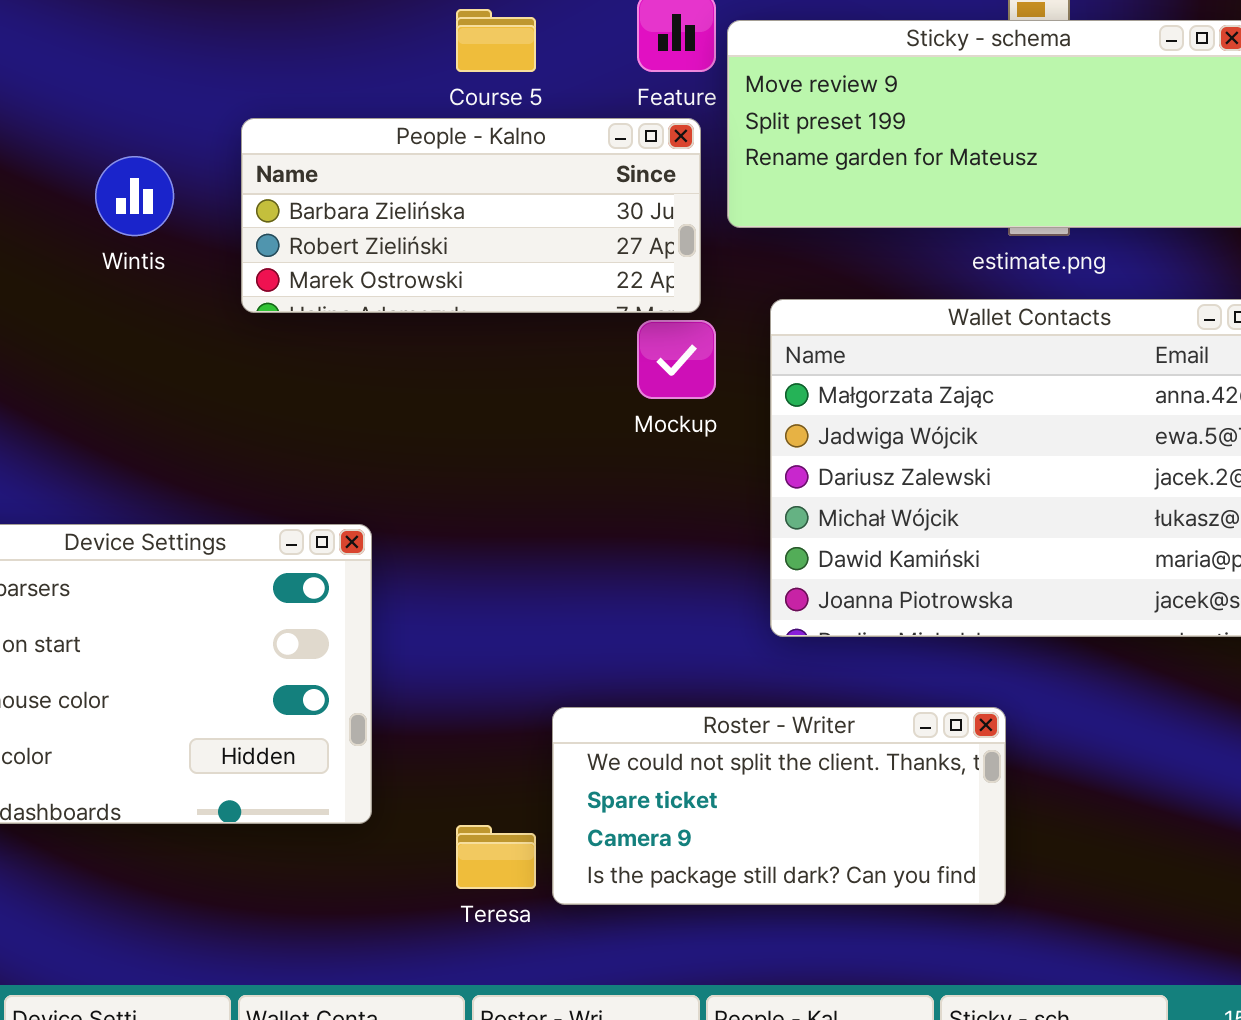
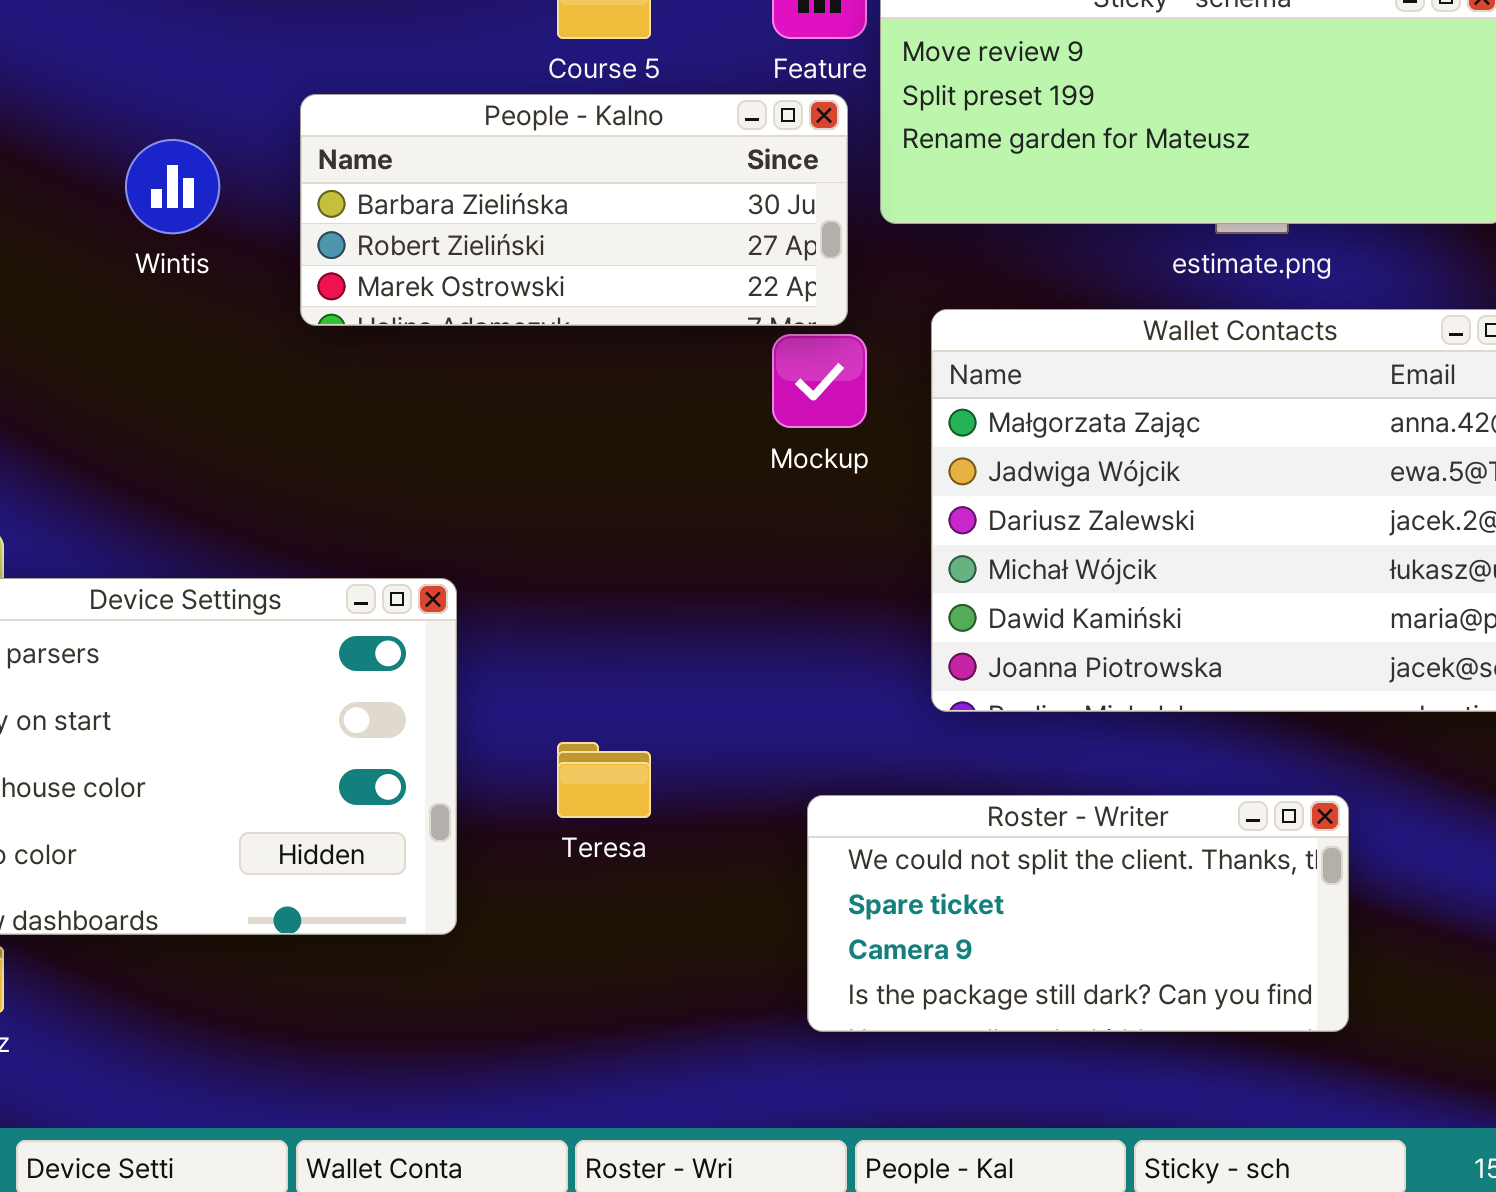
Roster - Writer: [552,707,1006,905] -> [807,795,1349,1032], moved
Teresa: [456,825,536,889] -> [557,742,651,818], moved

